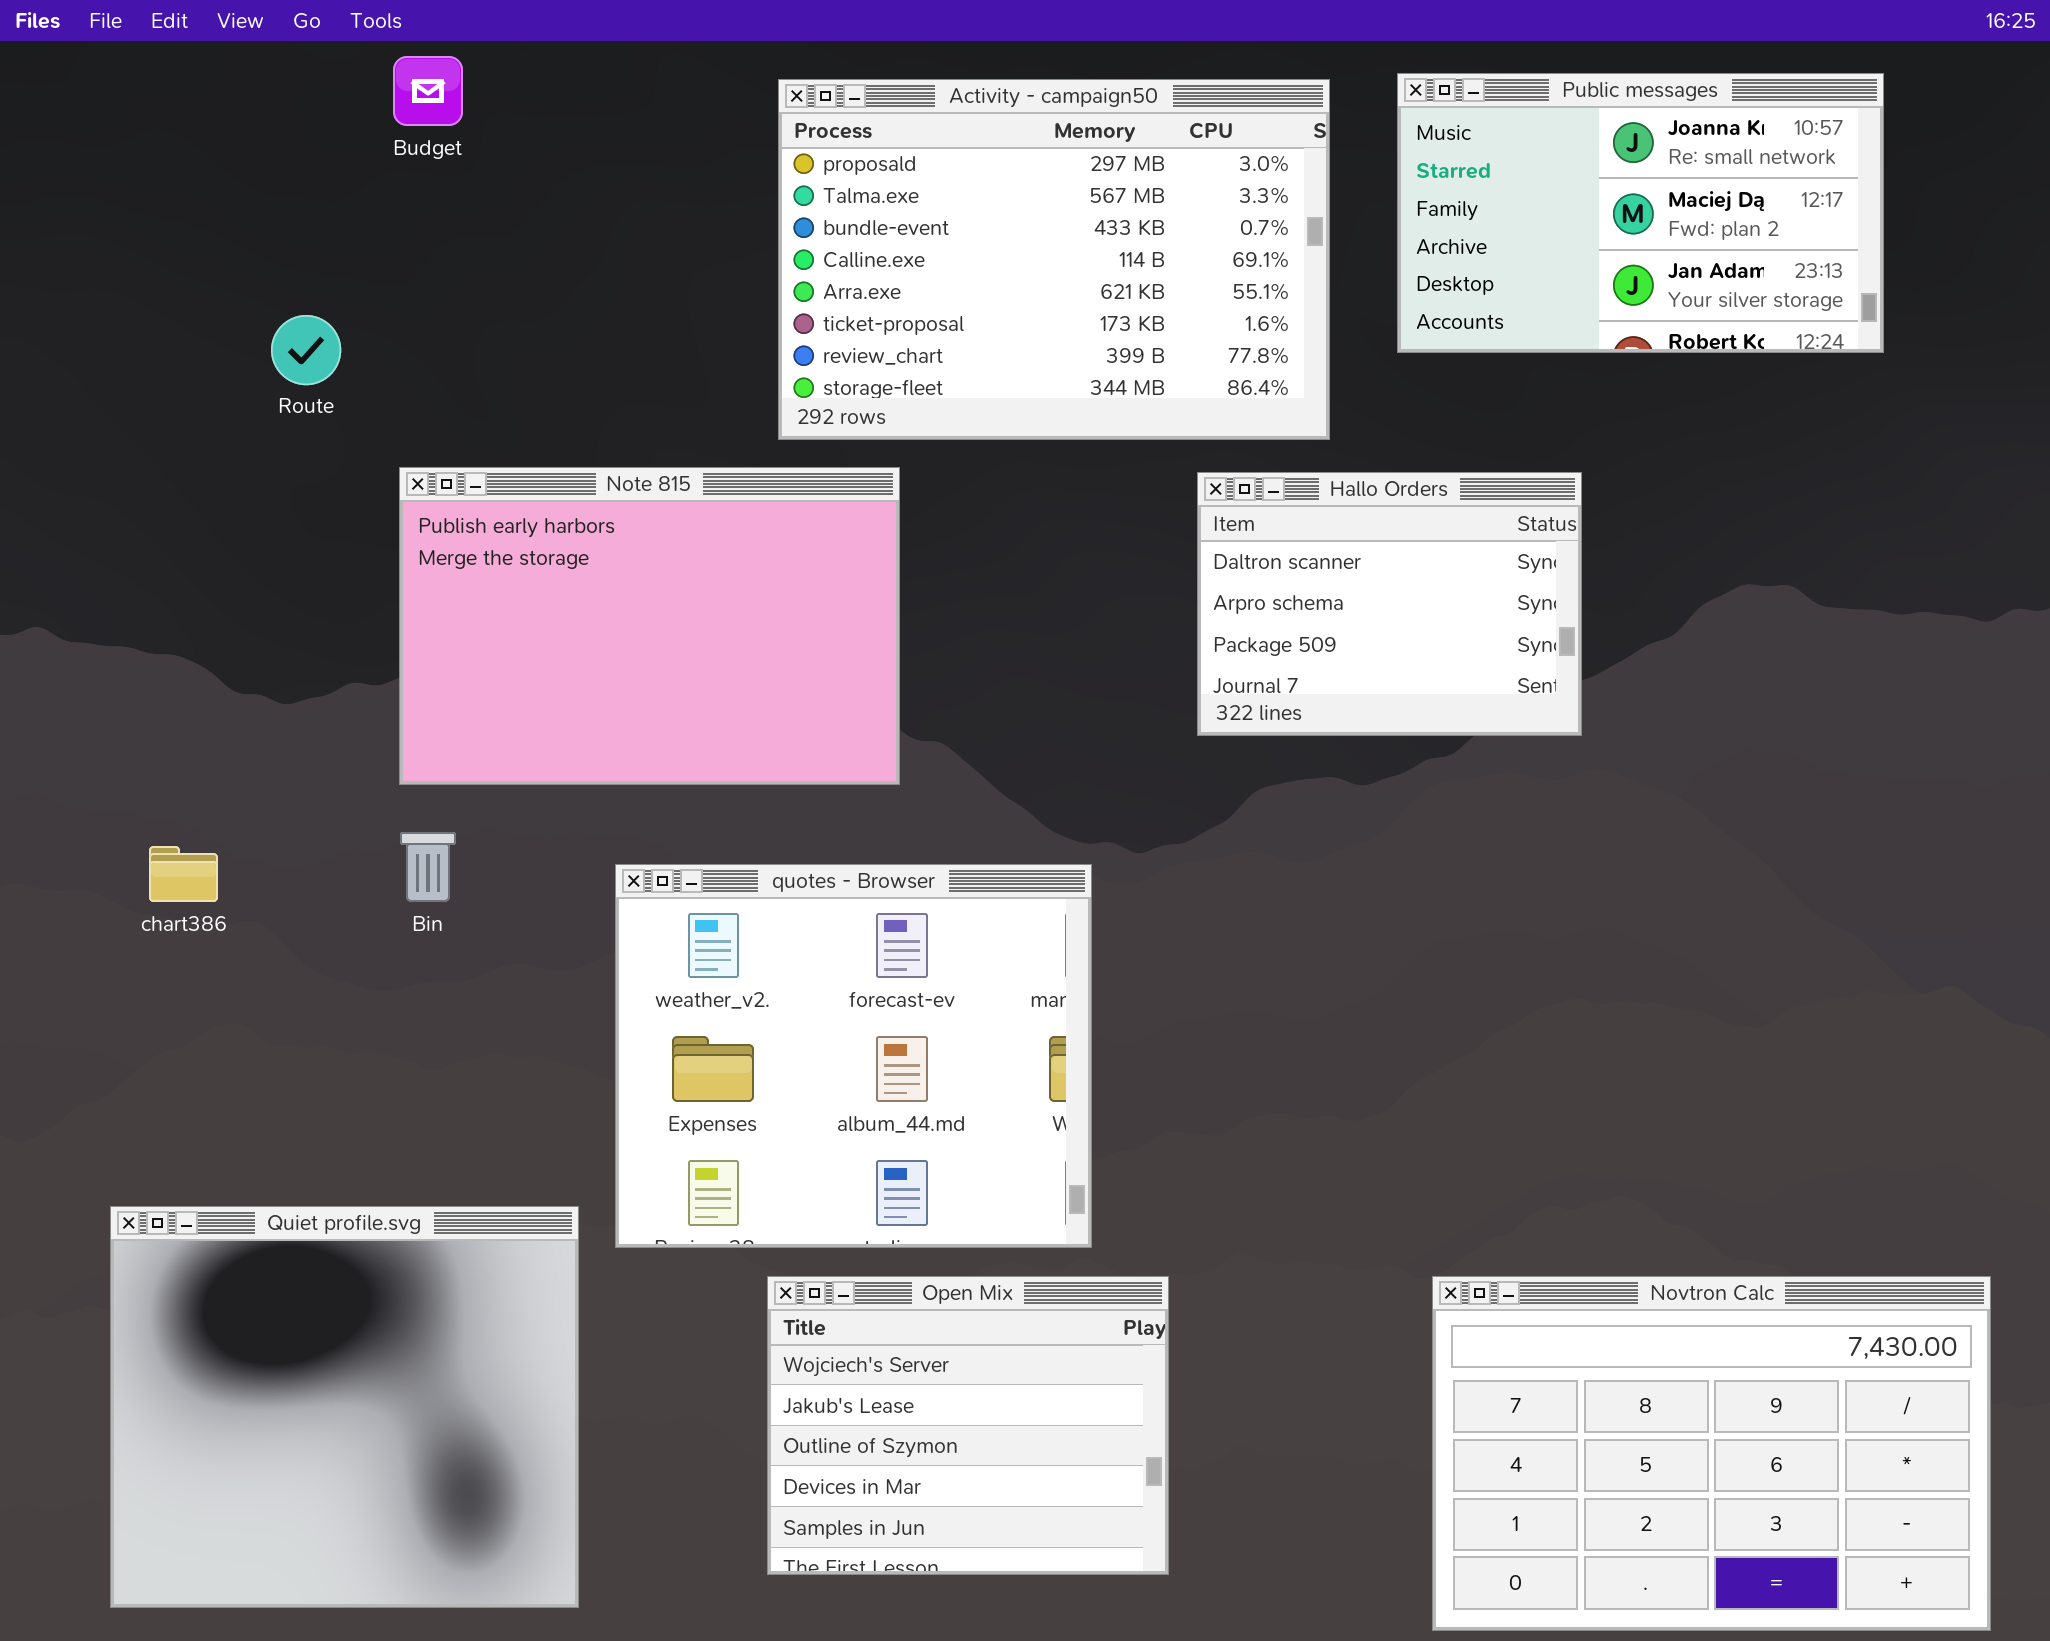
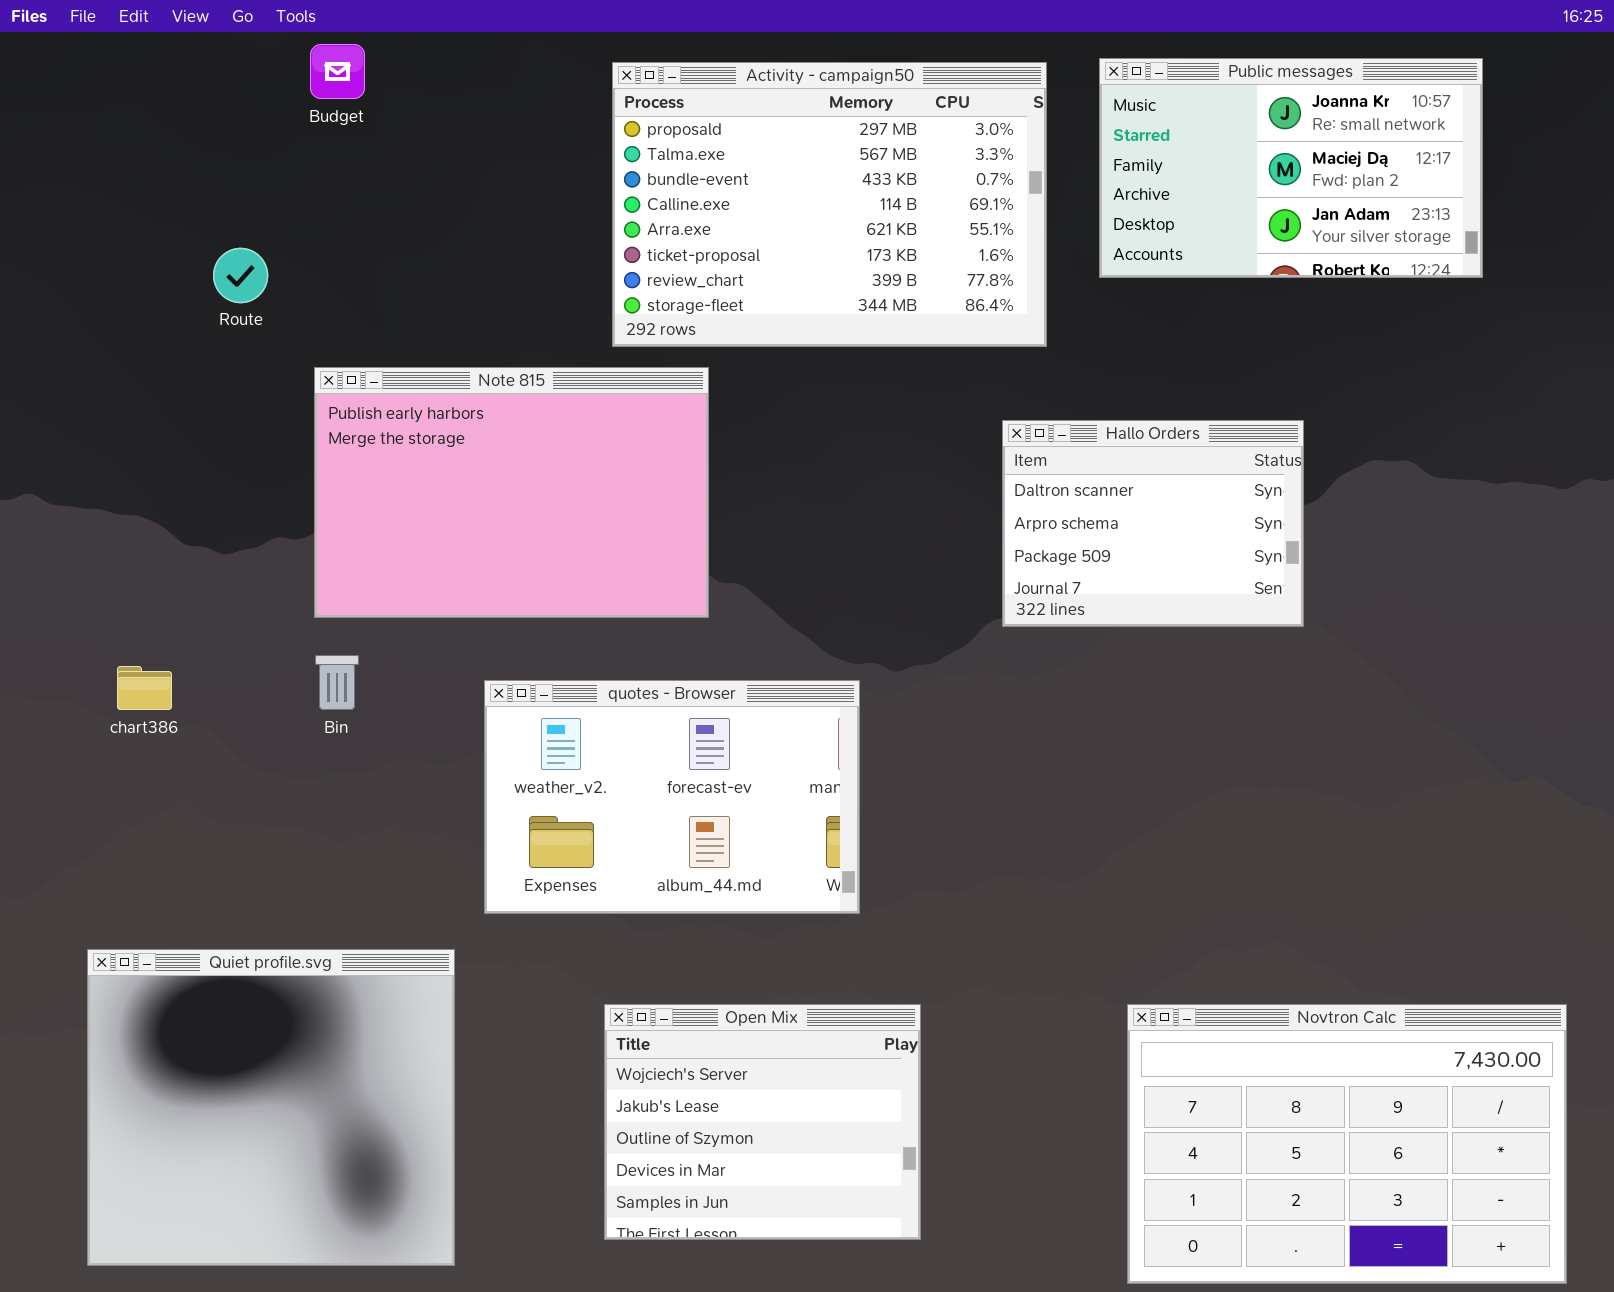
Hallo Orders: [1197,472,1582,736] -> [1002,420,1304,627], moved
quotes - Browser: [615,864,1092,1248] -> [484,680,860,914], resized

